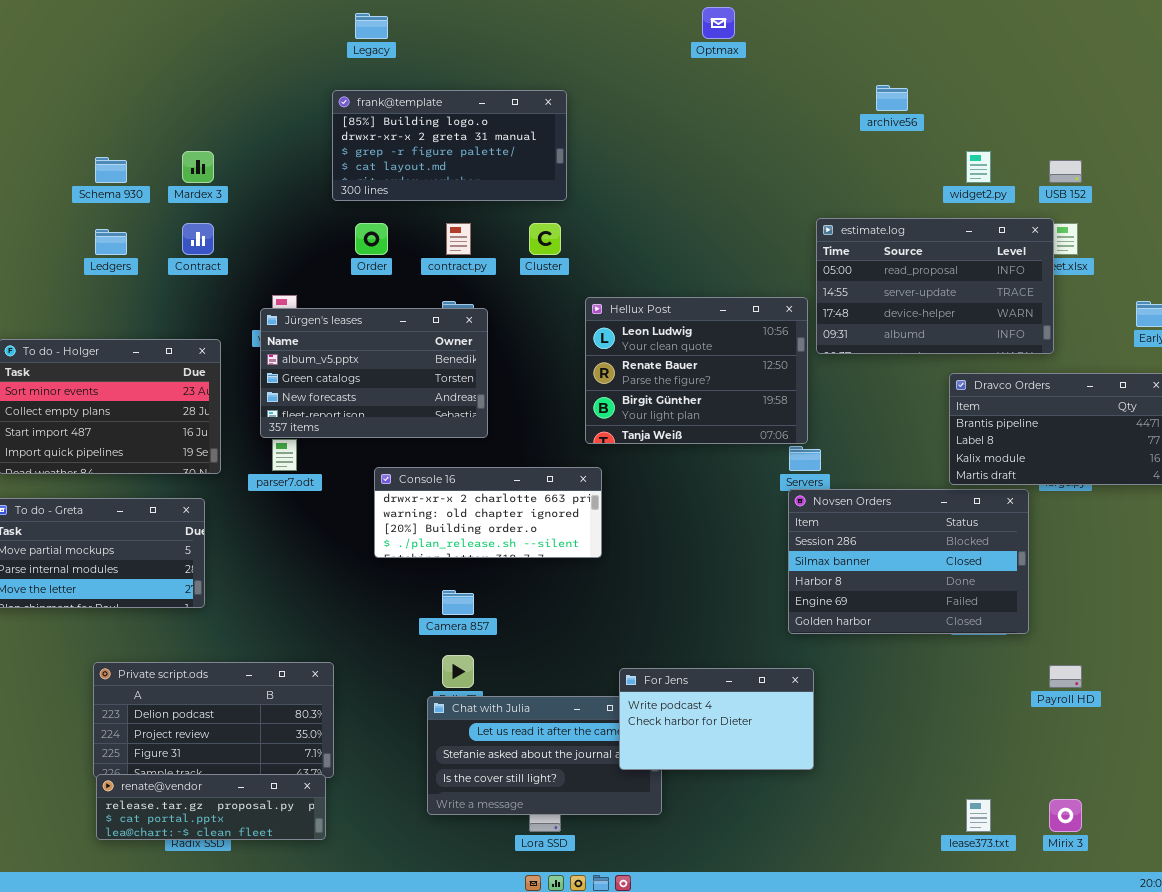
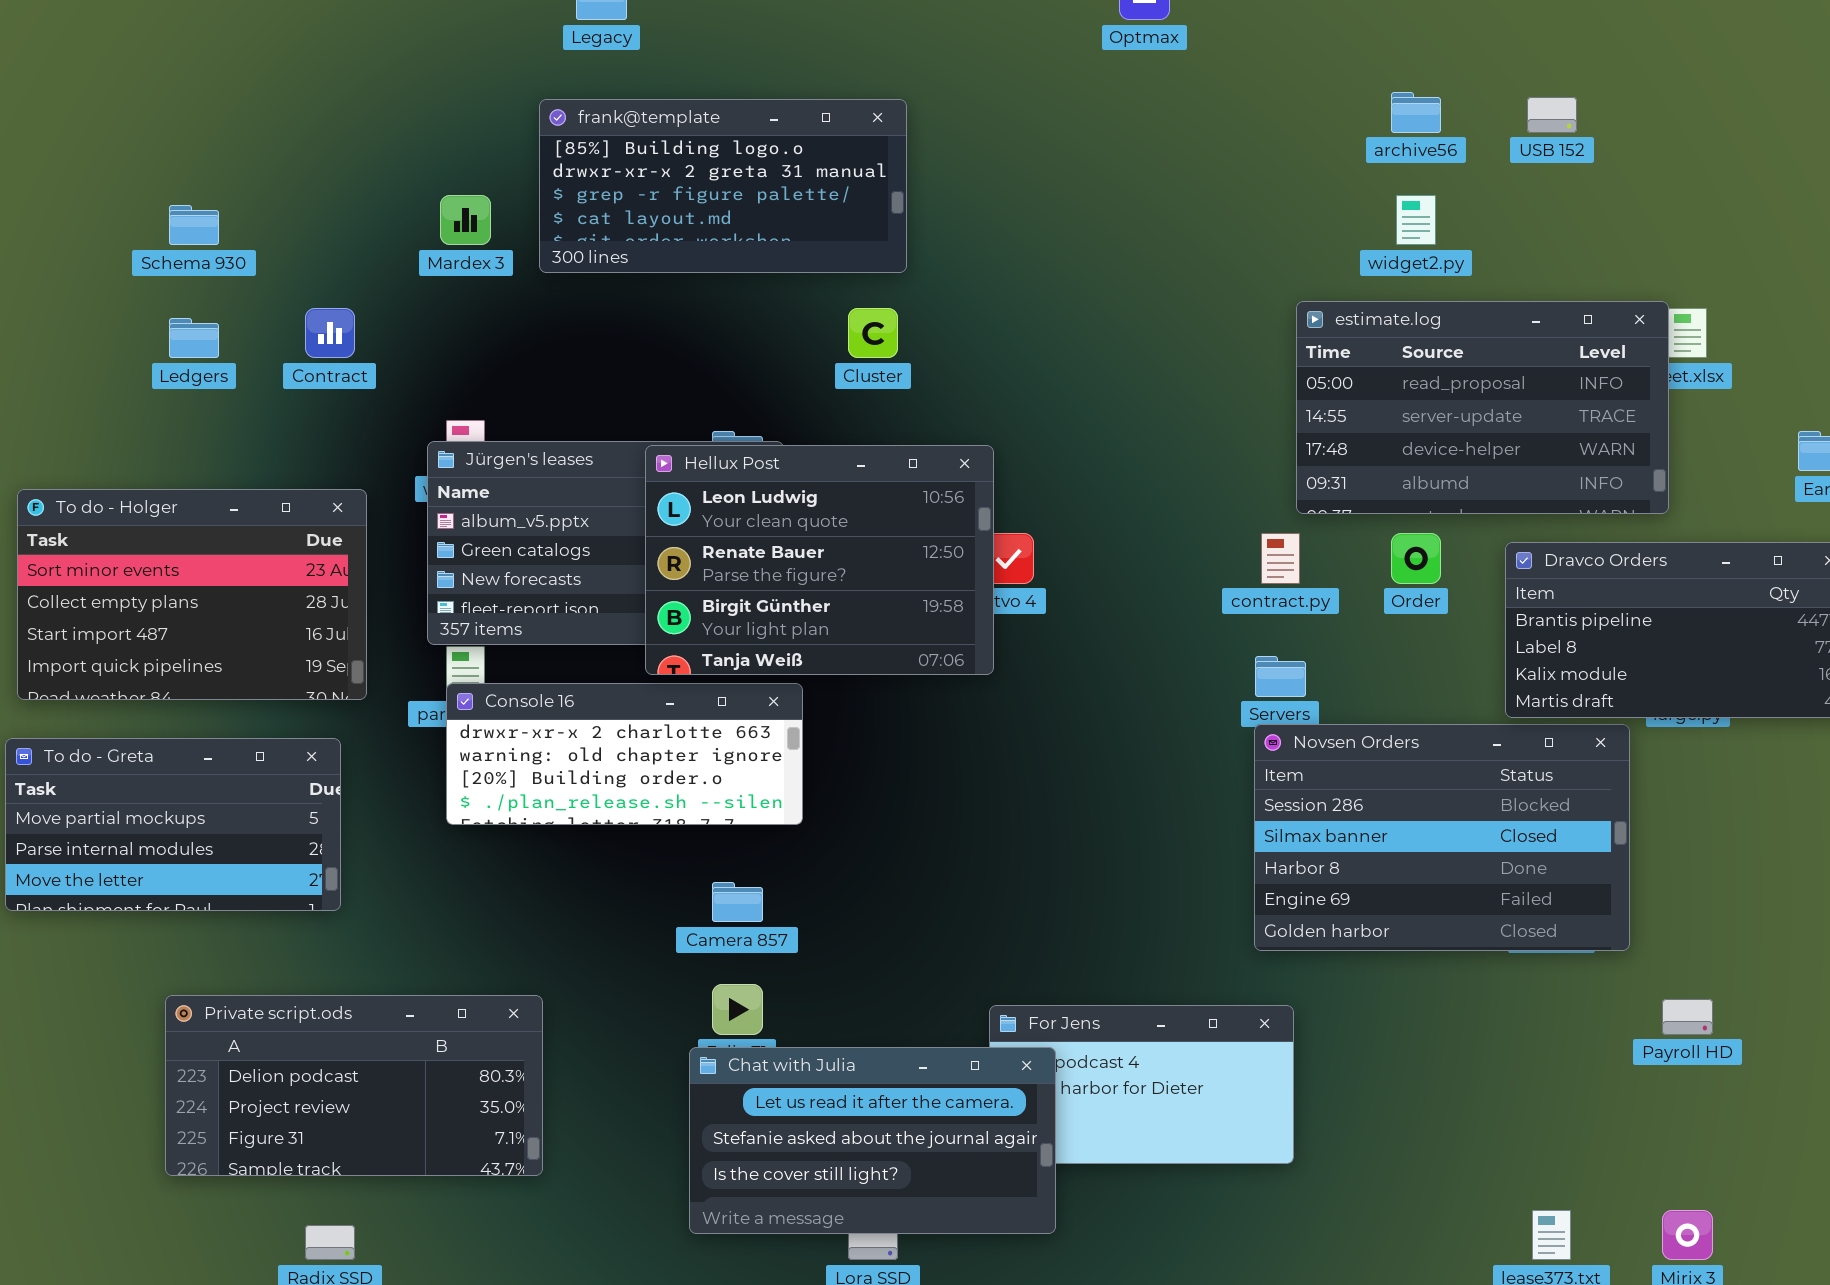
Mardex 3: [182,151,214,183] -> [440,195,491,245], moved
widget2.py: [966,151,991,183] -> [1396,195,1436,245], moved
USB 152: [1049,160,1082,183] -> [1527,97,1577,133], moved
Order: [355,223,388,255] -> [1391,533,1441,584], moved
contract.py: [446,223,471,255] -> [1261,533,1300,584], moved
Hellux Post: [585,297,808,444] -> [645,445,994,675], moved
Console 16: [374,467,602,558] -> [446,683,803,825], moved
Chat with Julia: [427,696,662,815] -> [689,1047,1056,1234], raised
renate@vendor: [96,774,326,840] -> none, closed

